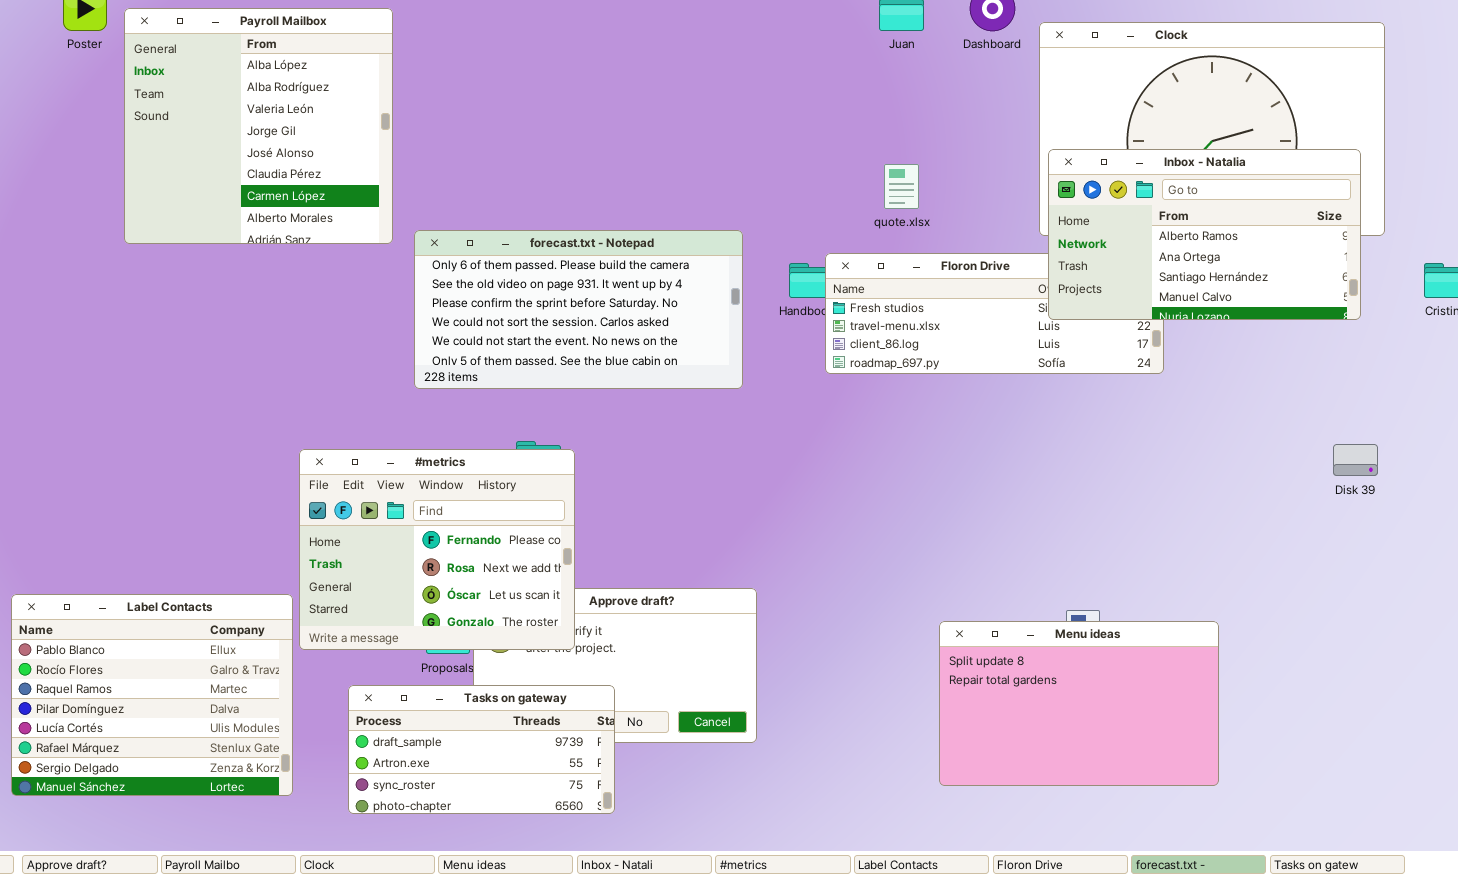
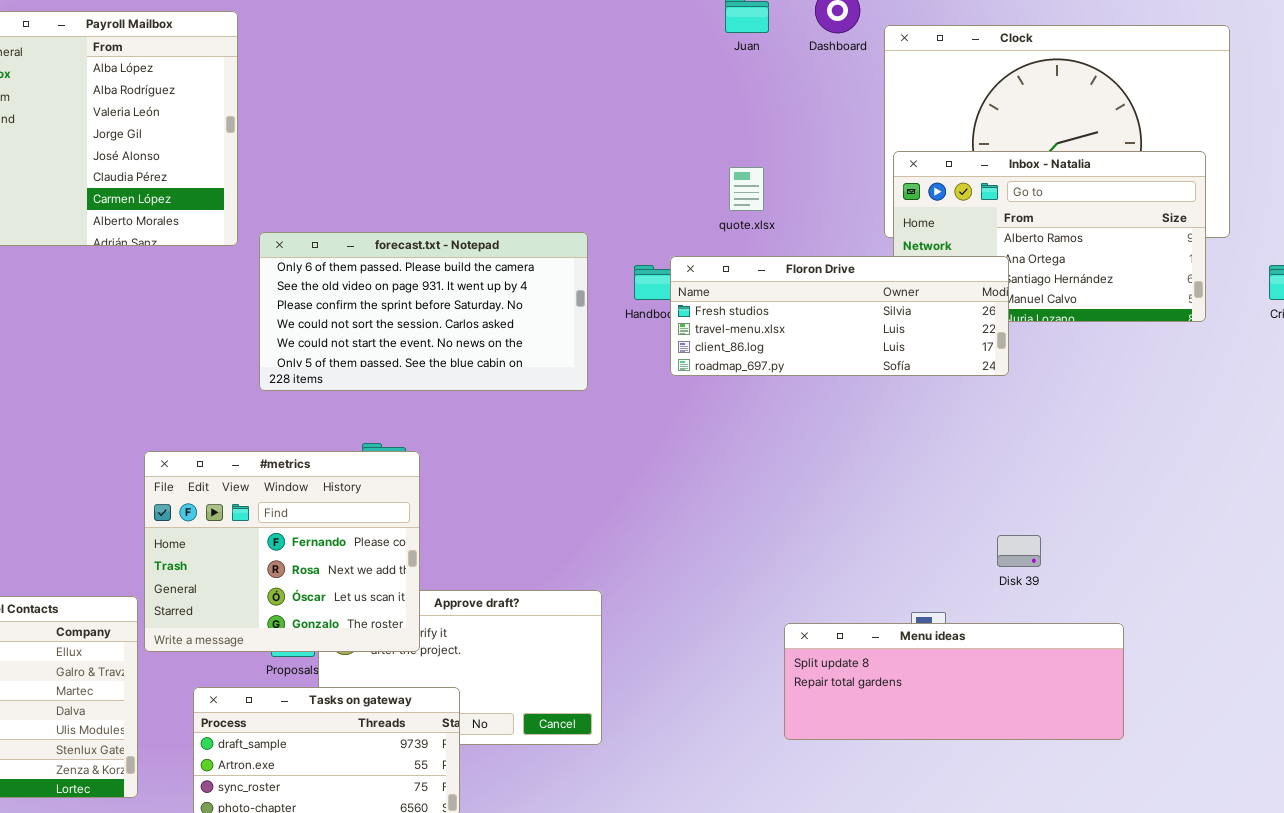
Floron Drive: [825,253,1164,374] -> [670,256,1009,376], raised
Disk 39: [1333,444,1378,476] -> [997,535,1041,567], moved
Menu ideas: [939,621,1219,786] -> [784,623,1124,740], resized

